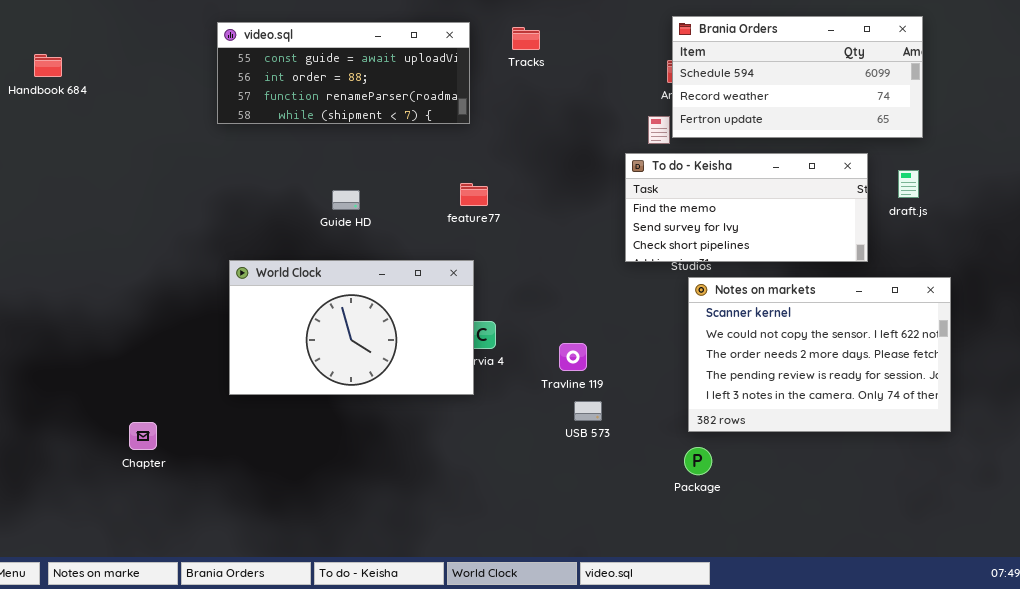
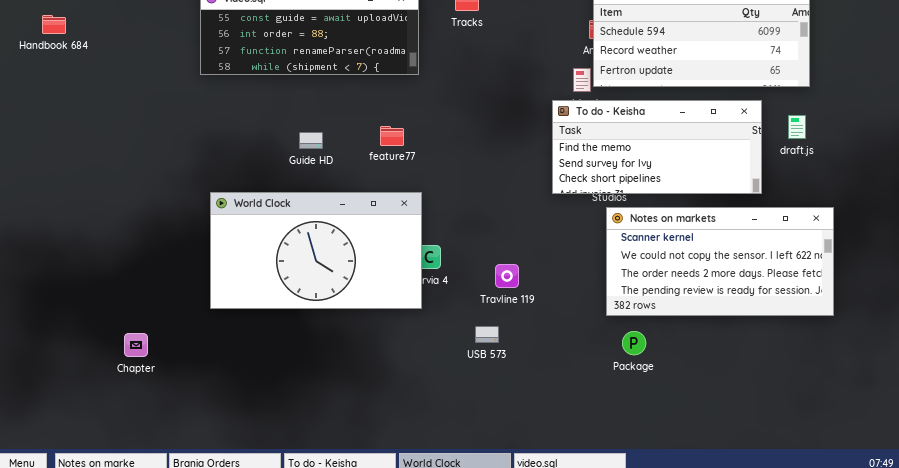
feature77: [460,183,488,206] -> [380,126,404,146], moved
Notes on markets: [688,277,951,432] -> [606,207,834,316], resized
USB 573: [574,401,602,421] -> [475,326,499,343], moved
Package: [684,447,712,475] -> [622,331,646,355], moved

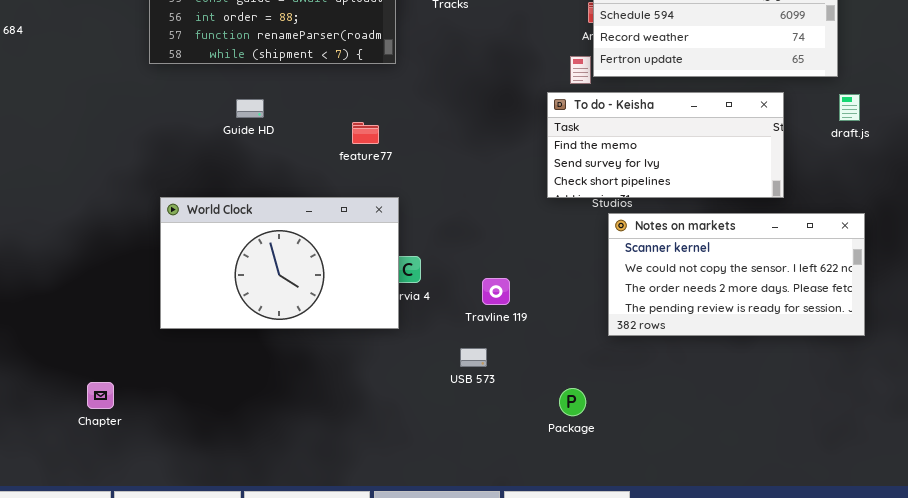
draft.js: [788,115,806,139] -> [839,94,860,121], moved
Guide HD: [299,132,323,149] -> [236,99,264,118], moved
Package: [622,331,646,355] -> [559,388,586,416], moved
Chapter: [124,333,148,357] -> [87,382,114,409], moved

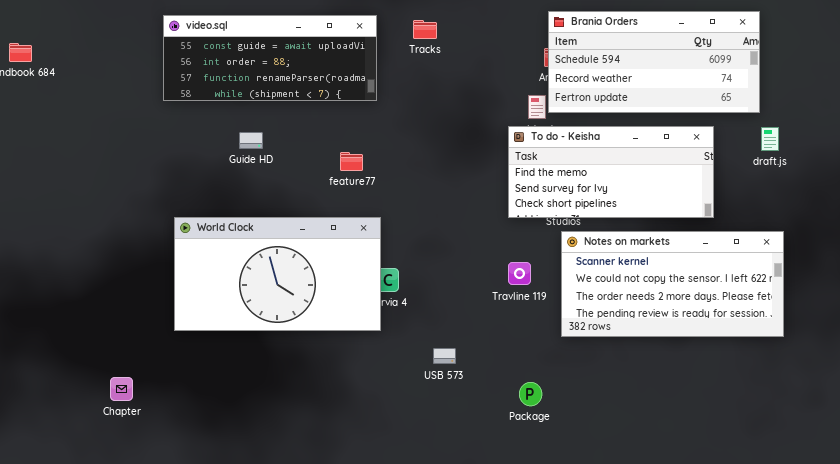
Travline 119: [482,278,510,305] -> [508,262,531,285], moved

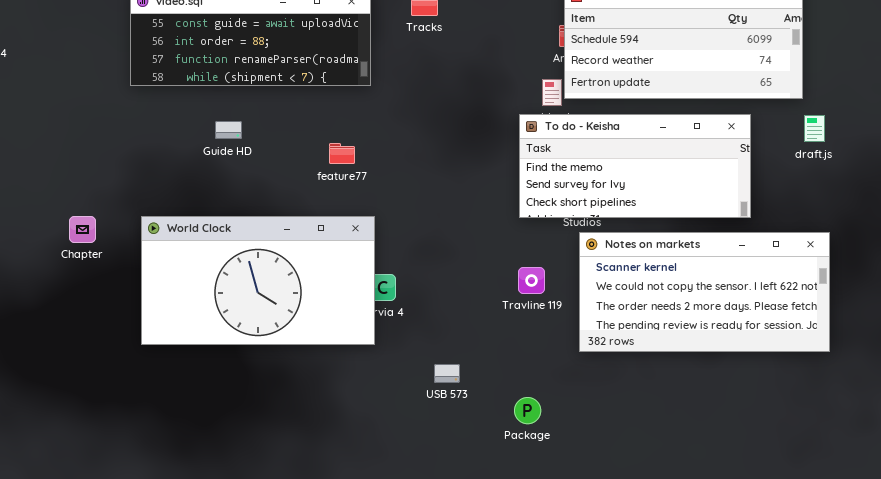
Chapter: [110,377,133,401] -> [69,216,96,243], moved
Package: [519,382,542,406] -> [514,397,541,424], moved

